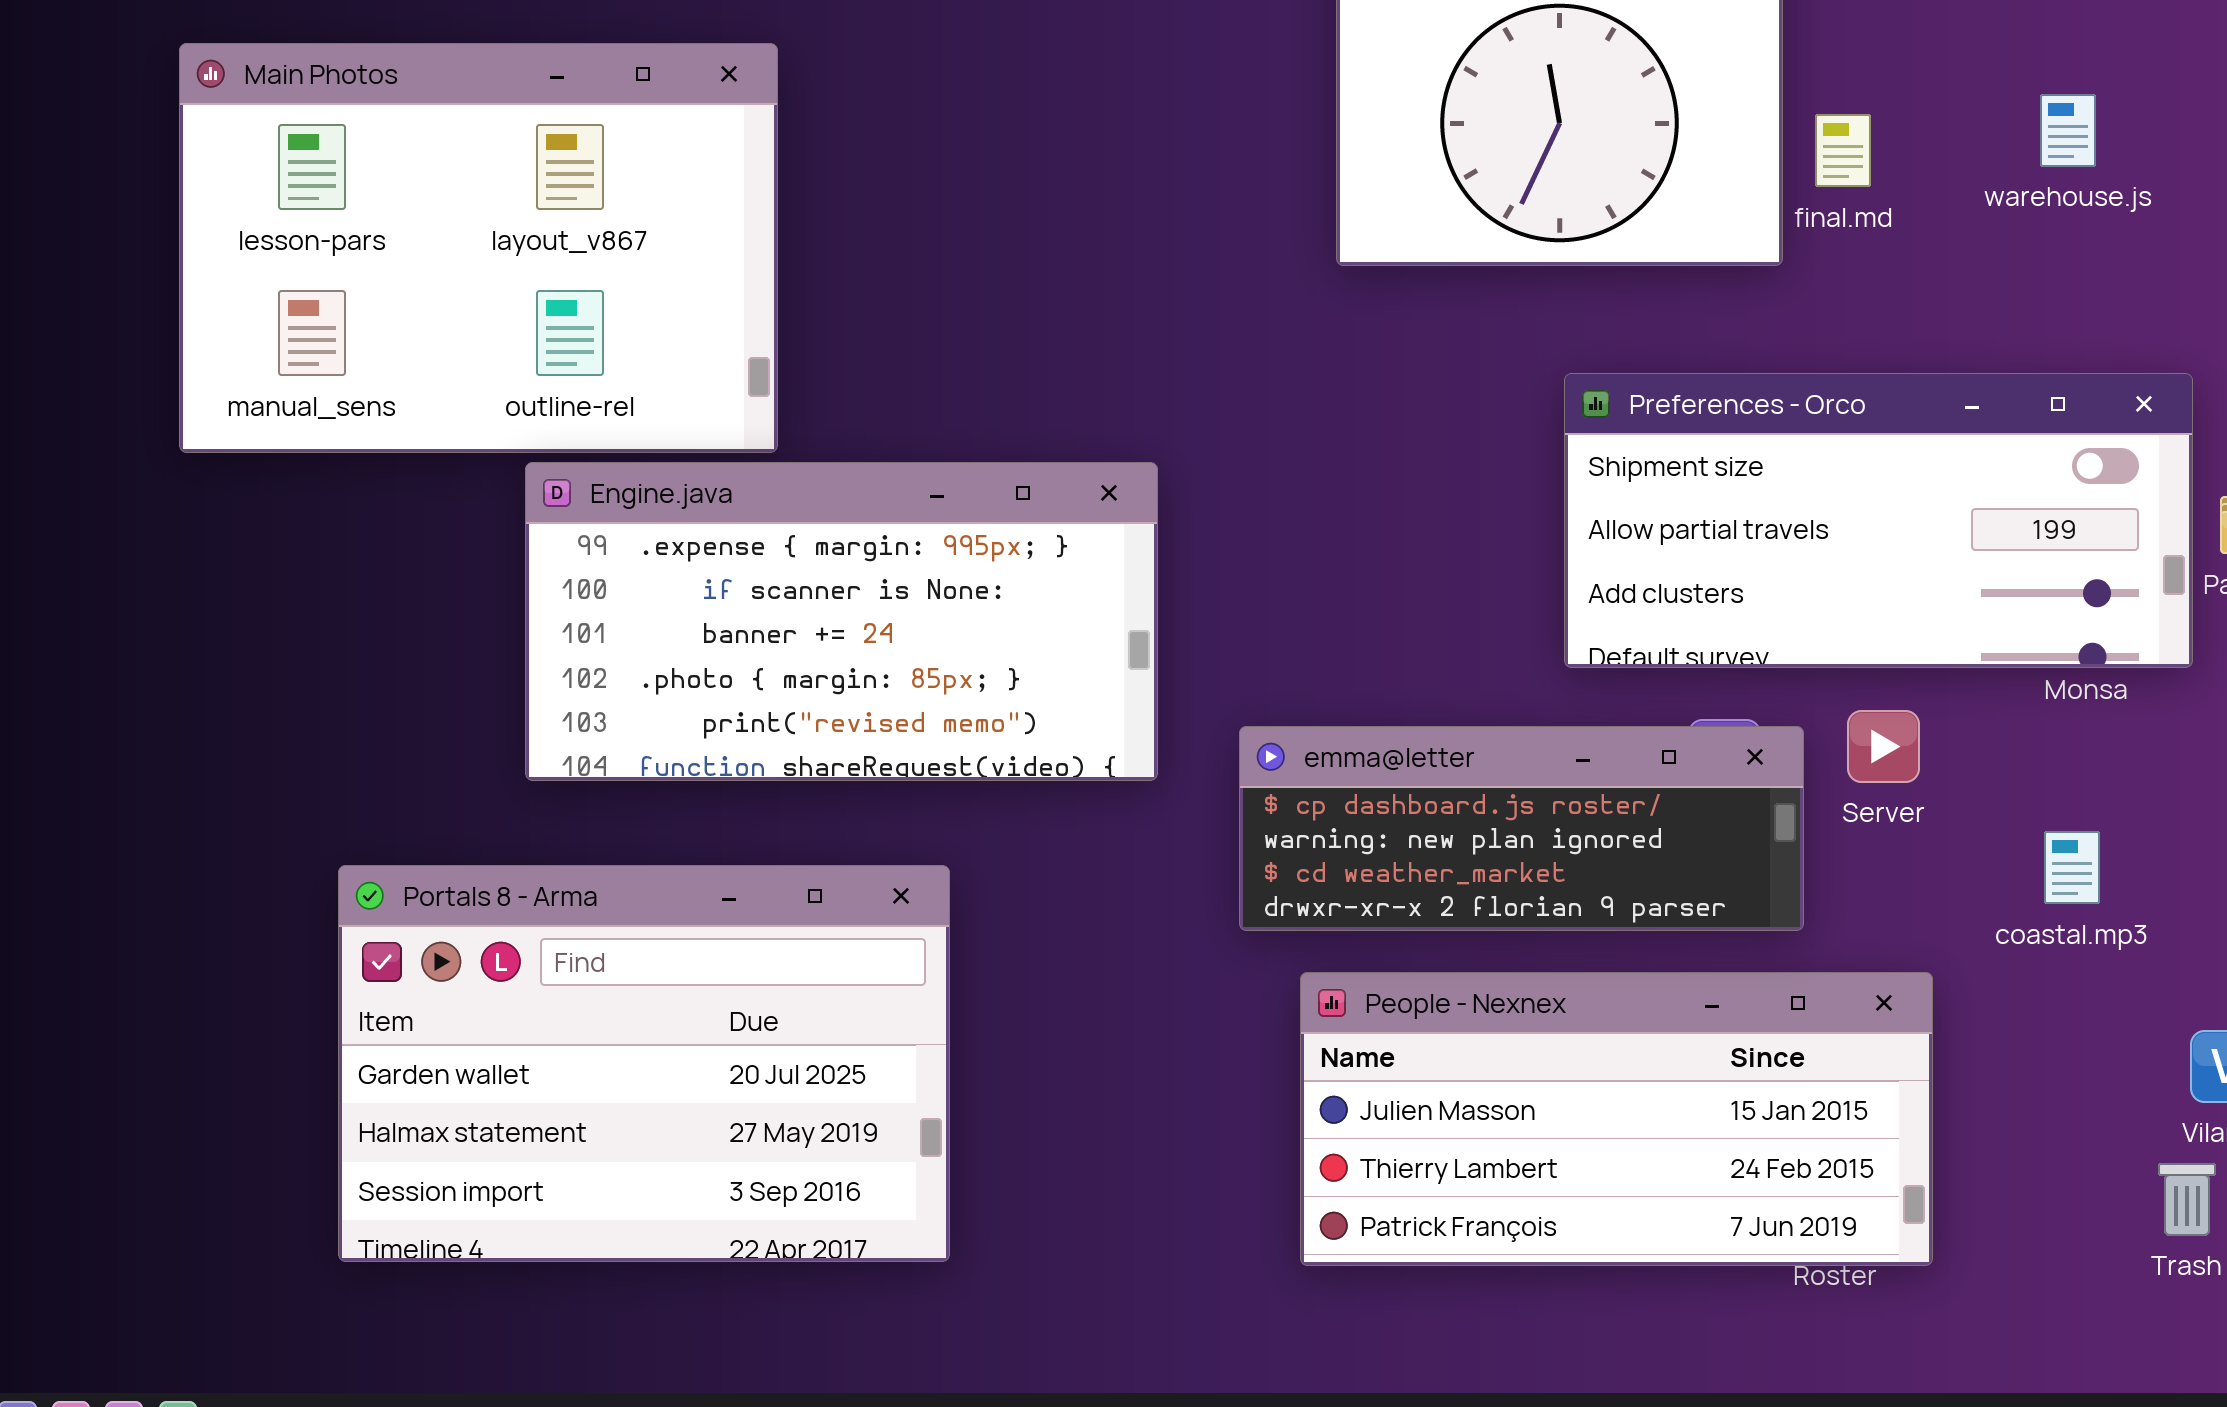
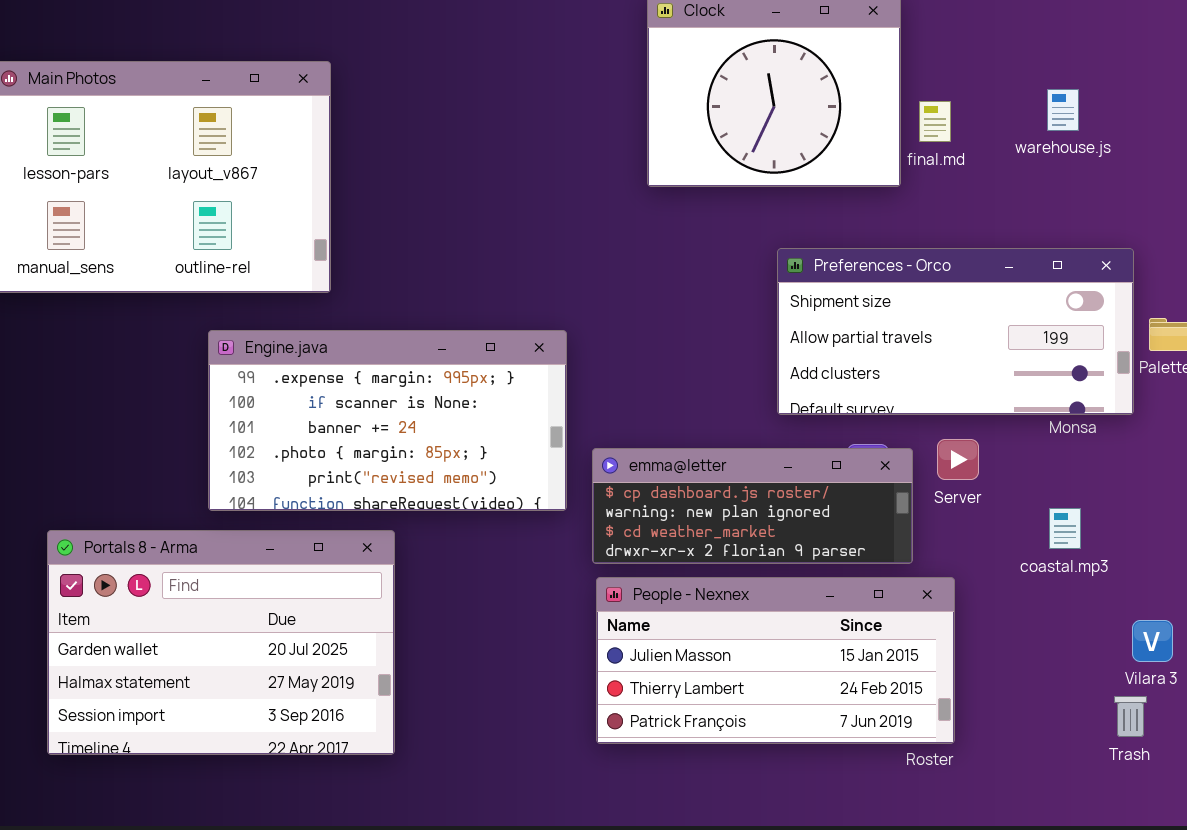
Engine.java: [525,462,1158,781] -> [208,330,567,511], moved
Portals 8 - Arma: [338,865,950,1262] -> [47,530,395,755], moved
People - Nexnex: [1300,972,1933,1266] -> [596,577,955,744], moved

